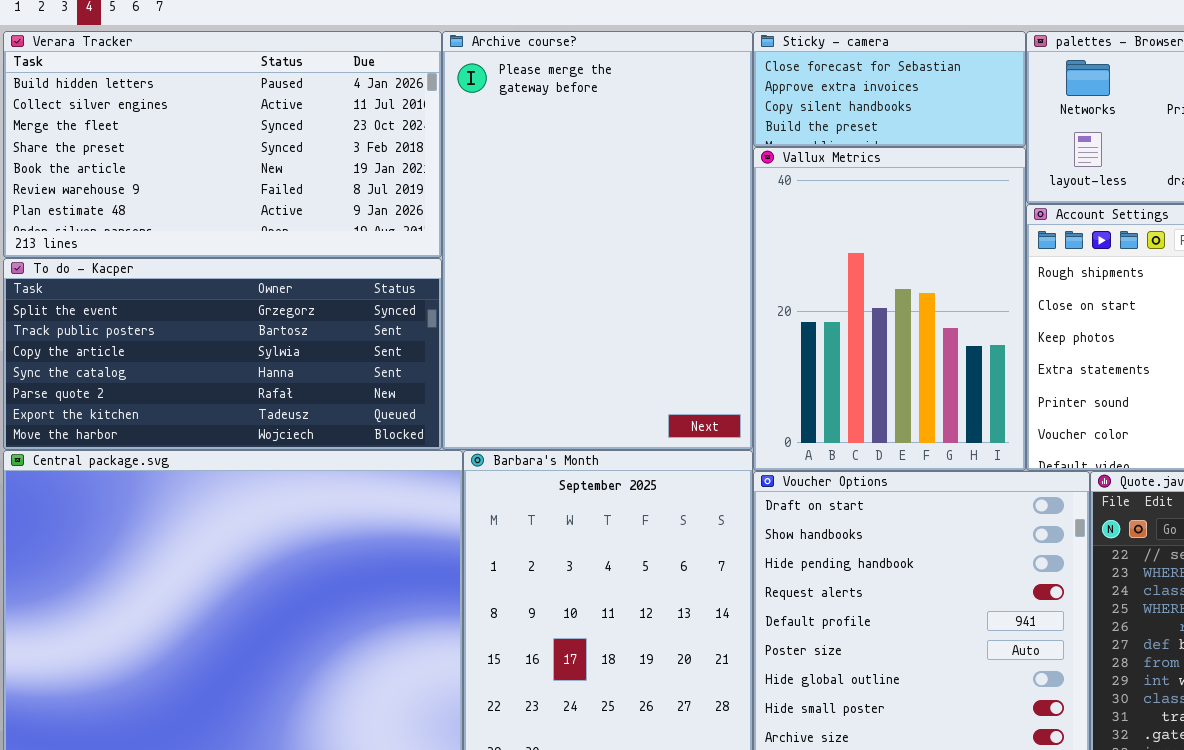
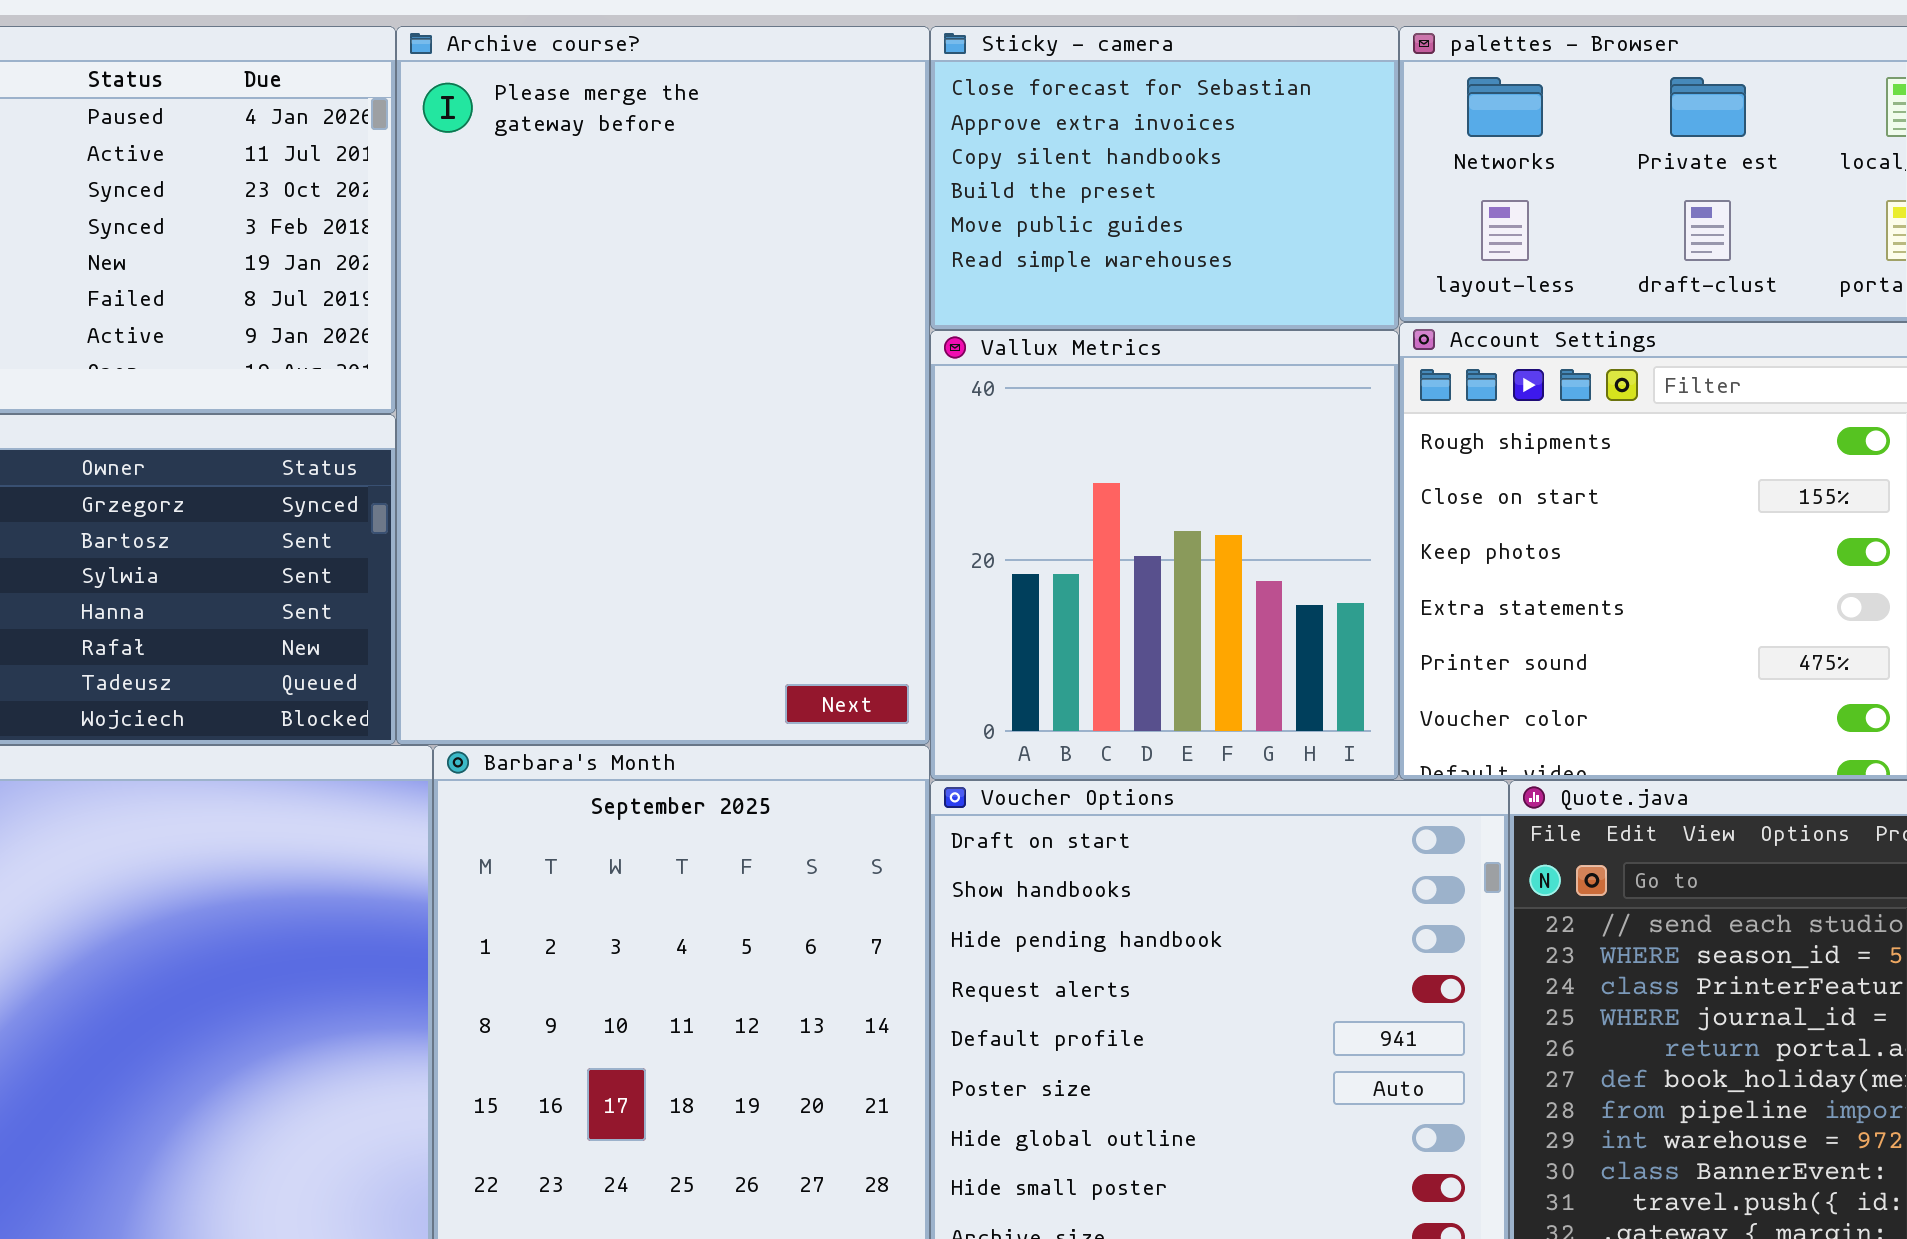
Sticky - camera: [753,31,1026,147] -> [930,26,1399,330], resized
Vallux Metrics: [753,147,1026,471] -> [930,330,1399,780], resized

